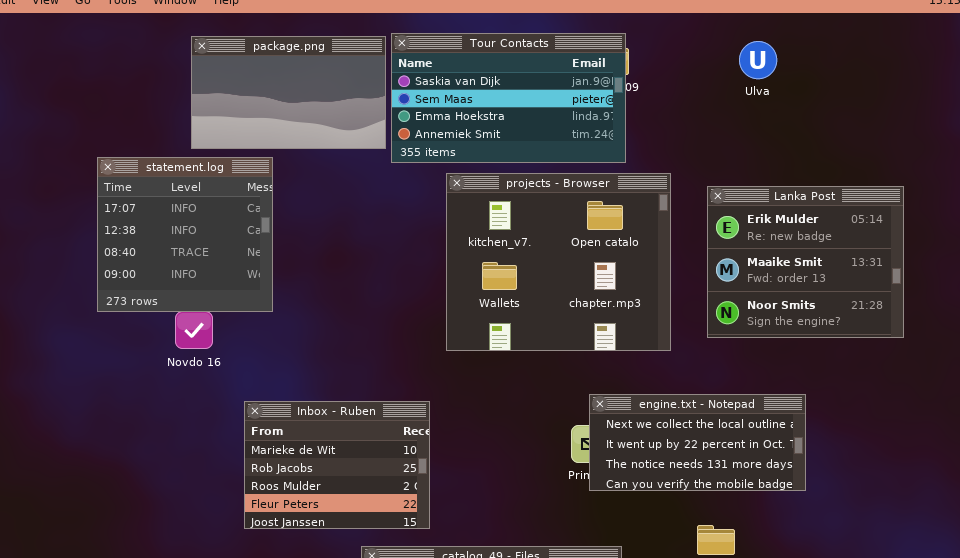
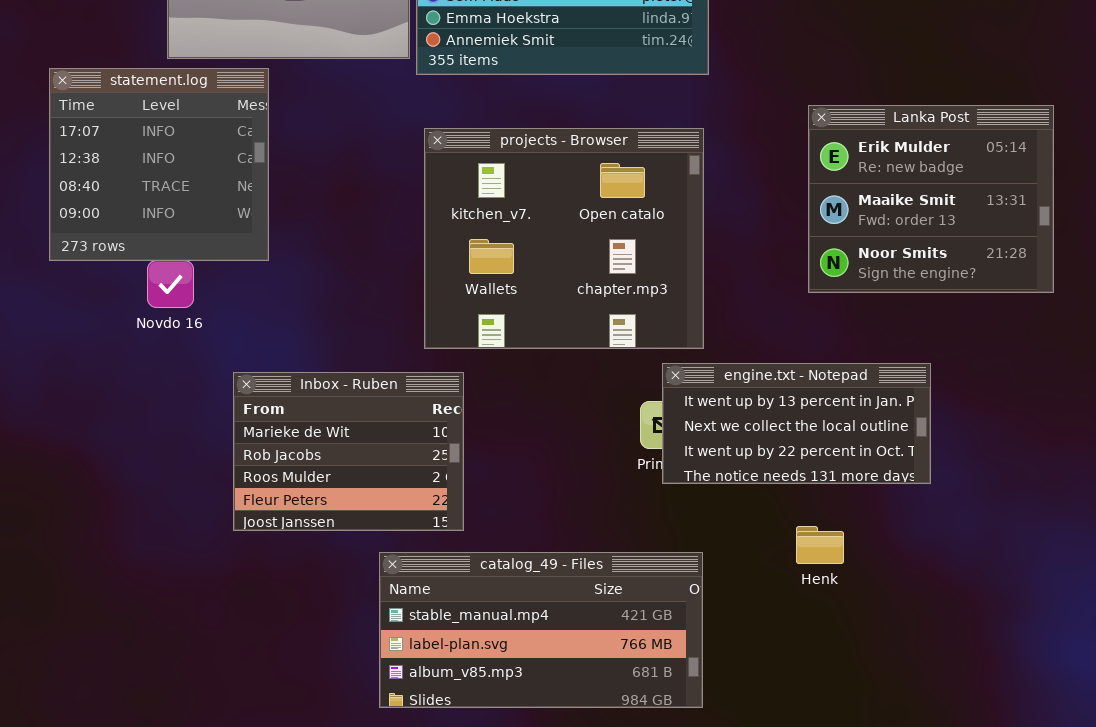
projects - Browser: [446,173,671,351] -> [424,128,704,349], moved
engine.txt - Notepad: [589,394,806,491] -> [662,363,931,484], scrolled up 1 row

